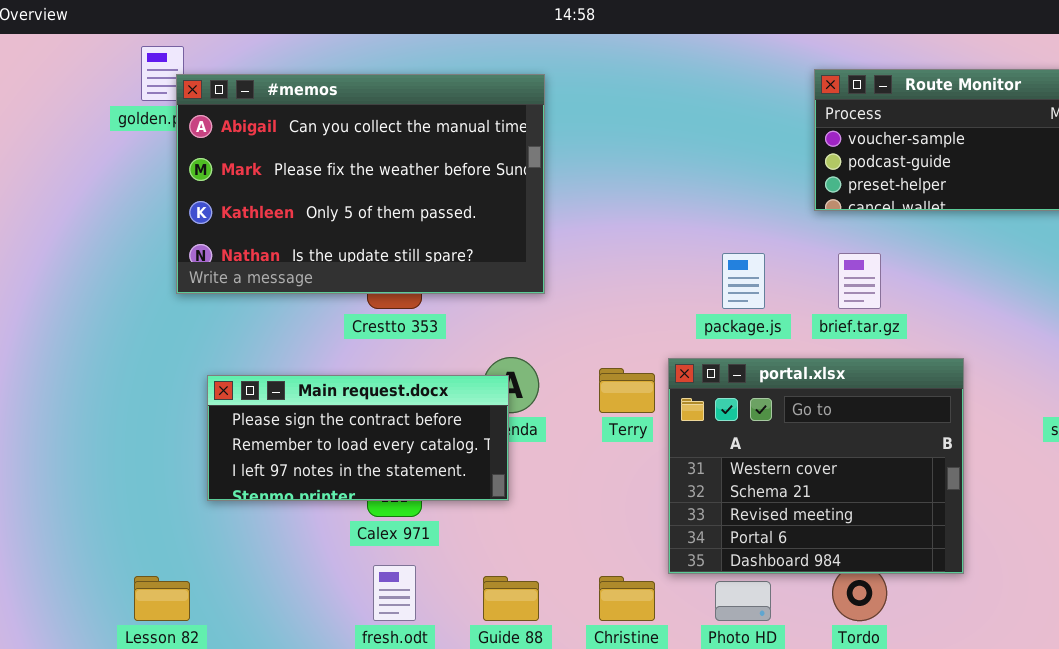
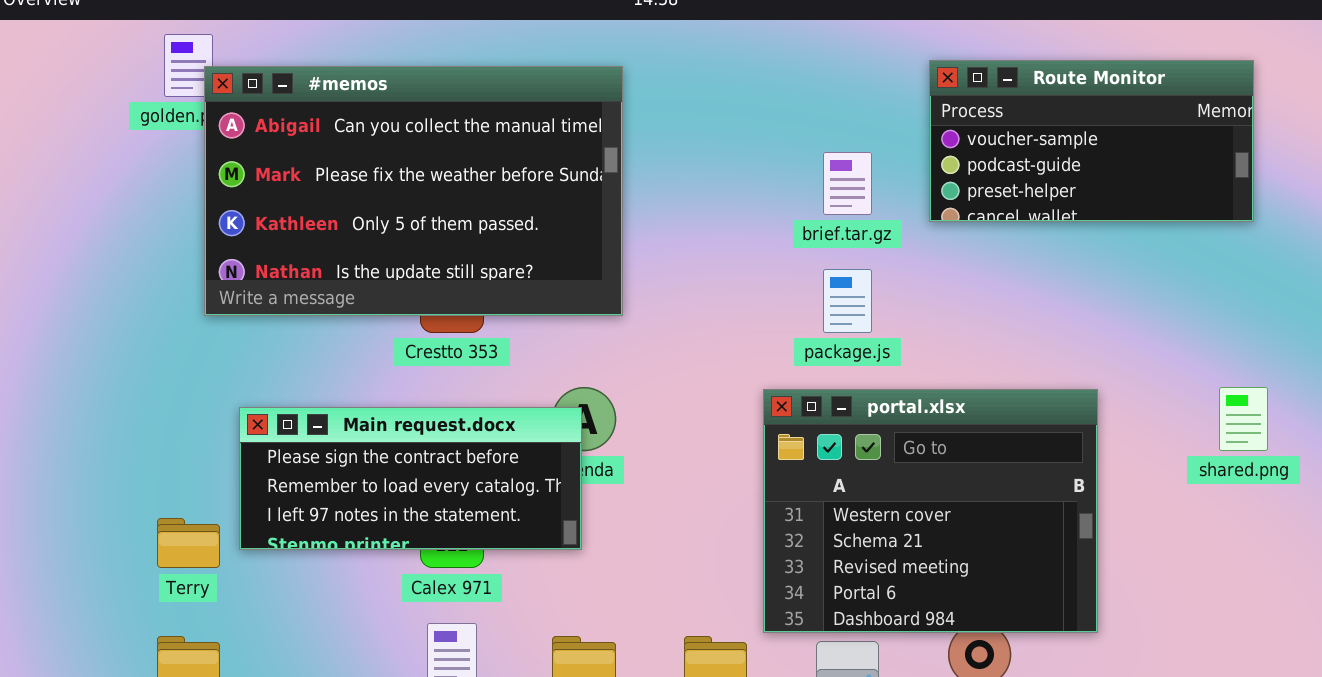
brief.tar.gz: [838,253,881,309] -> [823,152,872,215], moved
Terry: [599,368,655,413] -> [157,518,220,568], moved

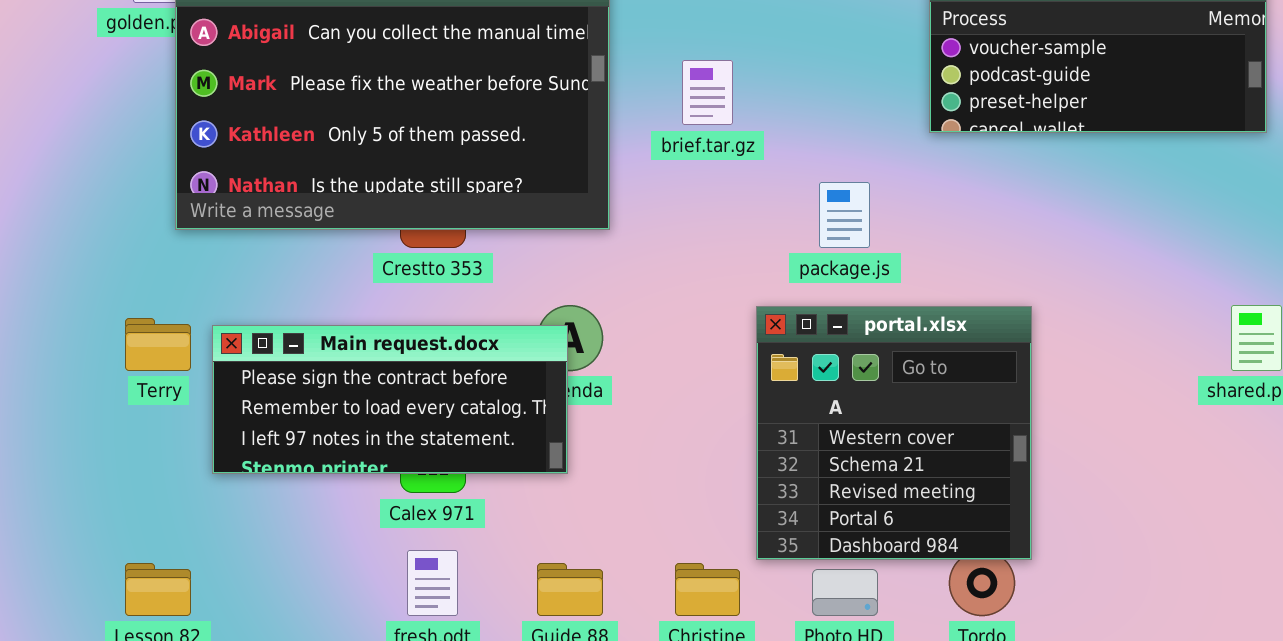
brief.tar.gz: [823,152,872,215] -> [682,60,733,125], moved
portal.xlsx: [763,389,1098,633] -> [756,306,1032,560], resized
Terry: [157,518,220,568] -> [125,318,191,371], moved

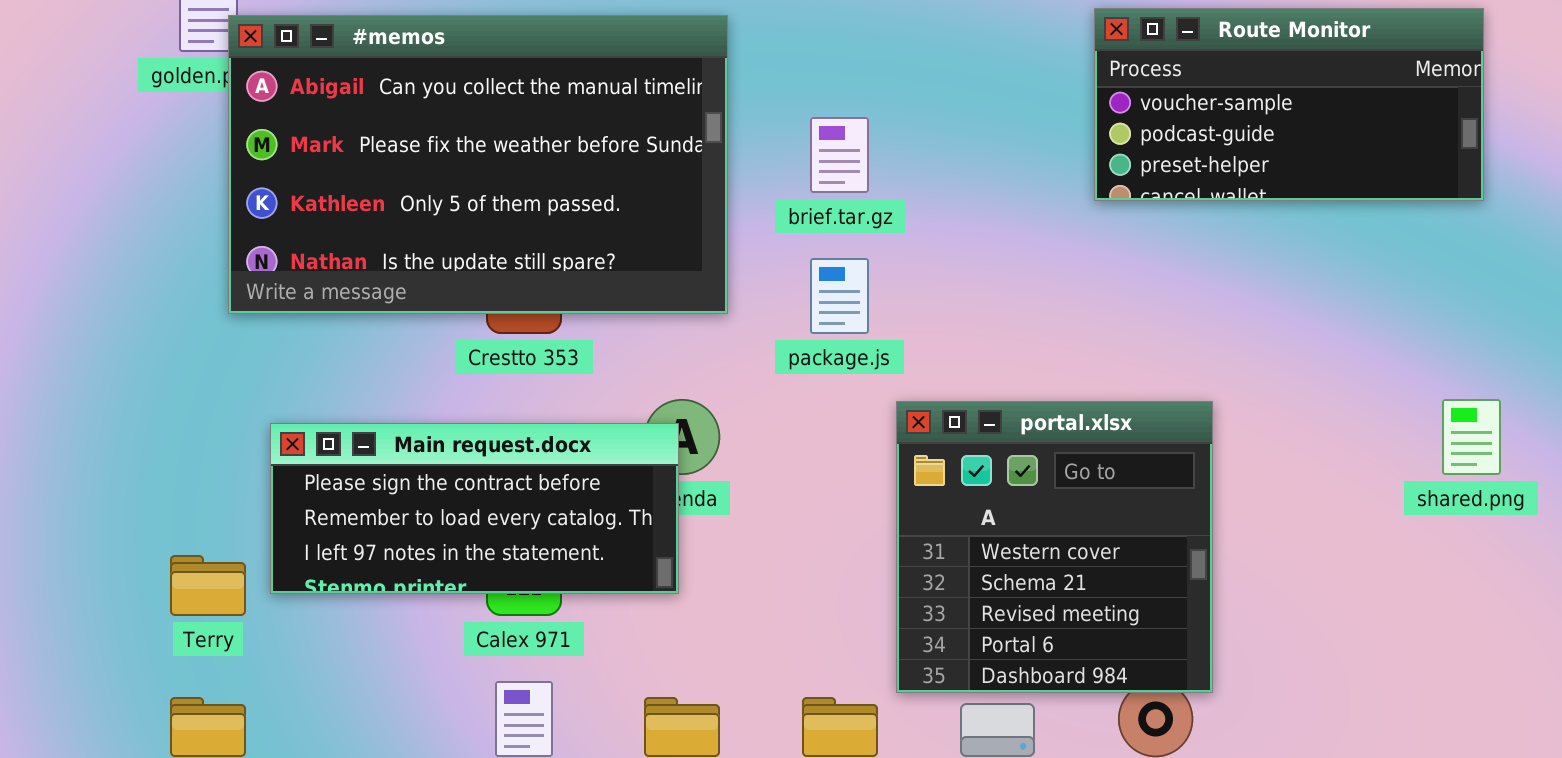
package.js: [819,182,870,248] -> [810,258,869,334], moved
Terry: [125,318,191,371] -> [170,555,246,616], moved

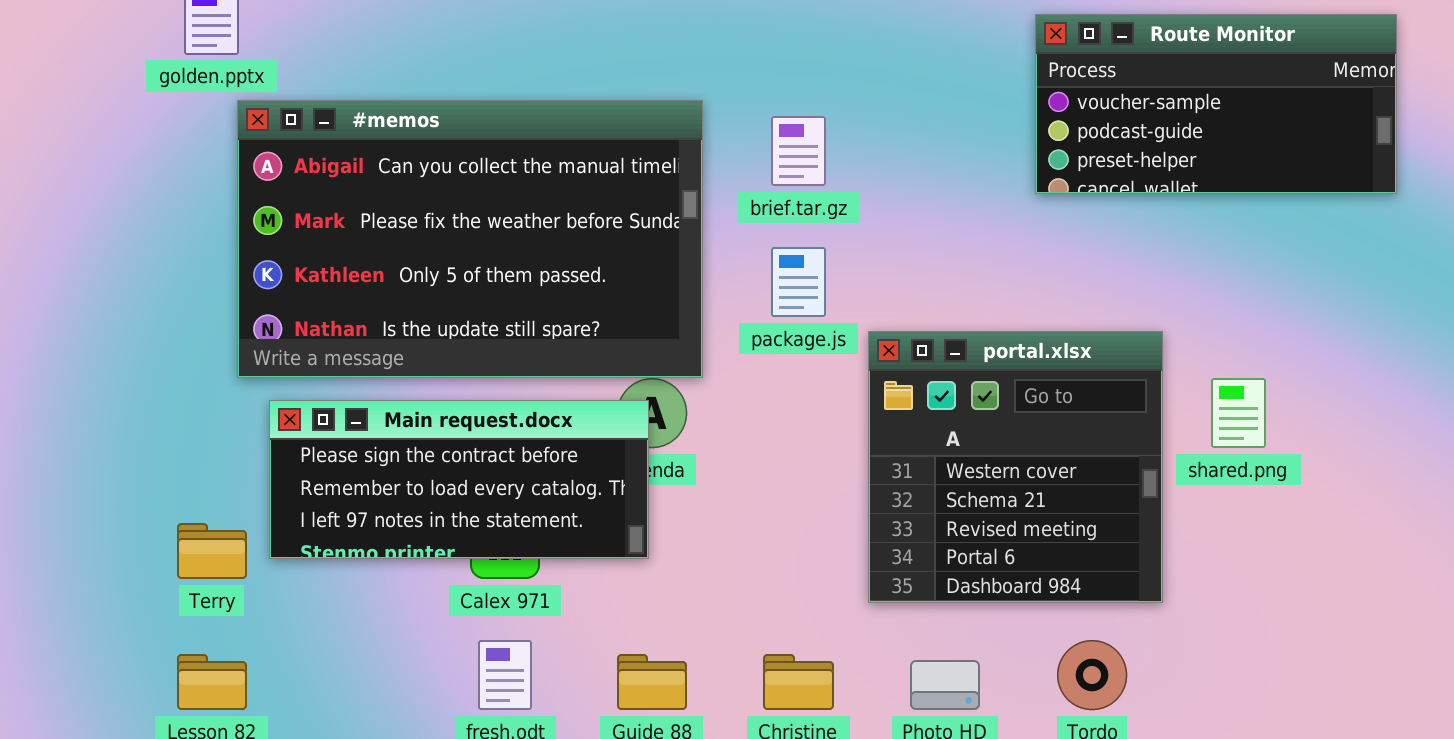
#memos: [228,15,728,314] -> [237,100,703,378], moved
shared.png: [1442,399,1501,475] -> [1211,378,1266,448], moved
portal.xlsx: [896,401,1213,693] -> [868,331,1163,603], moved

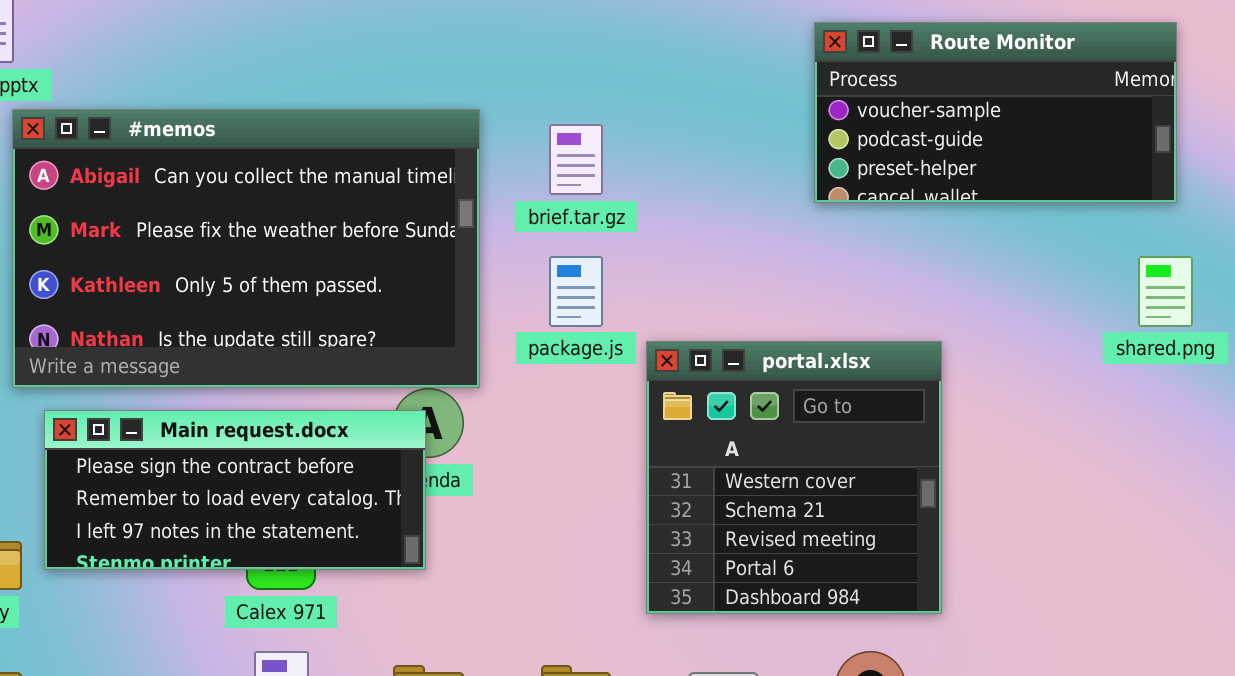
shared.png: [1211,378,1266,448] -> [1138,256,1193,327], moved

